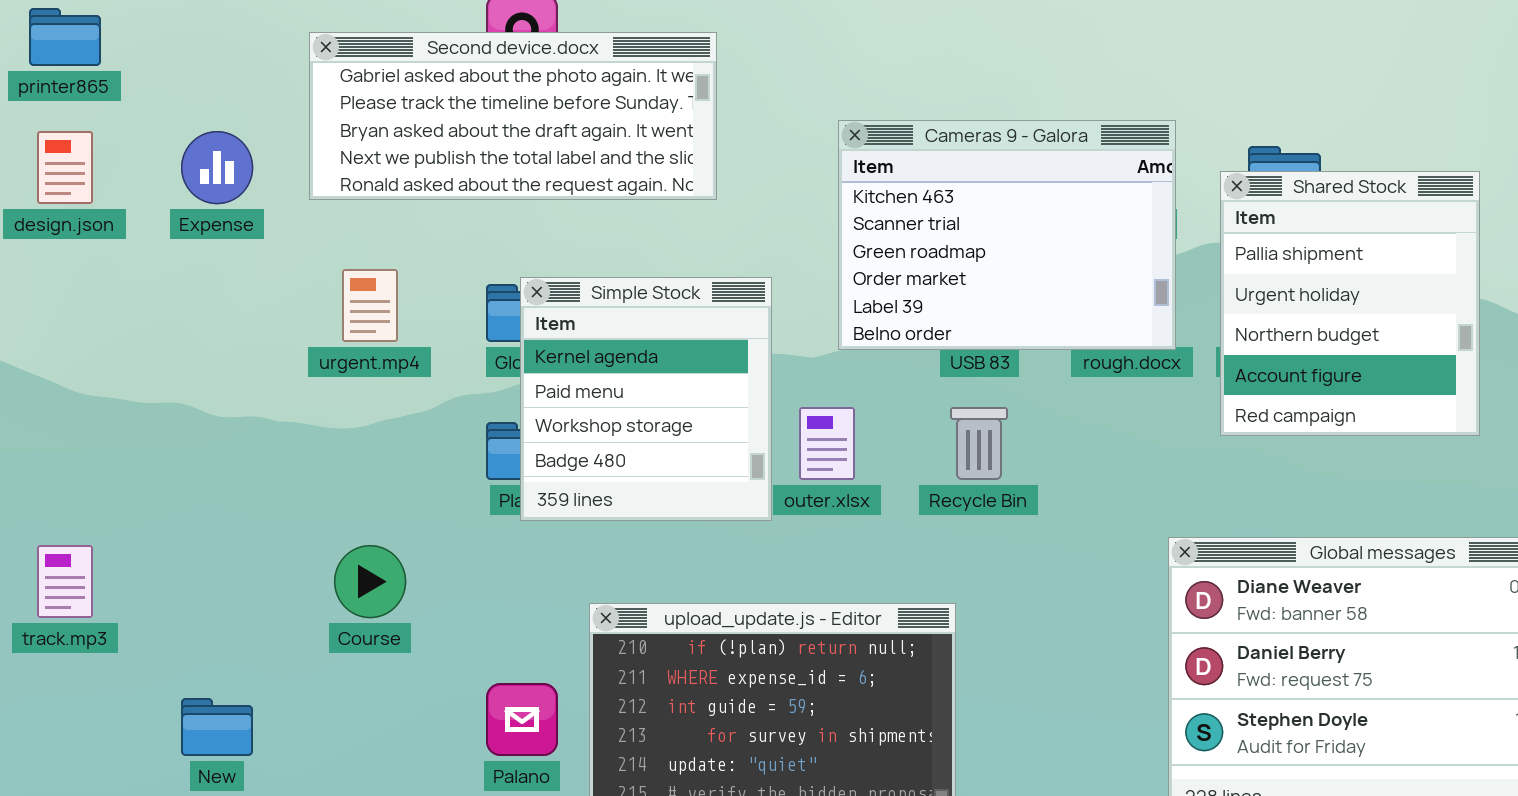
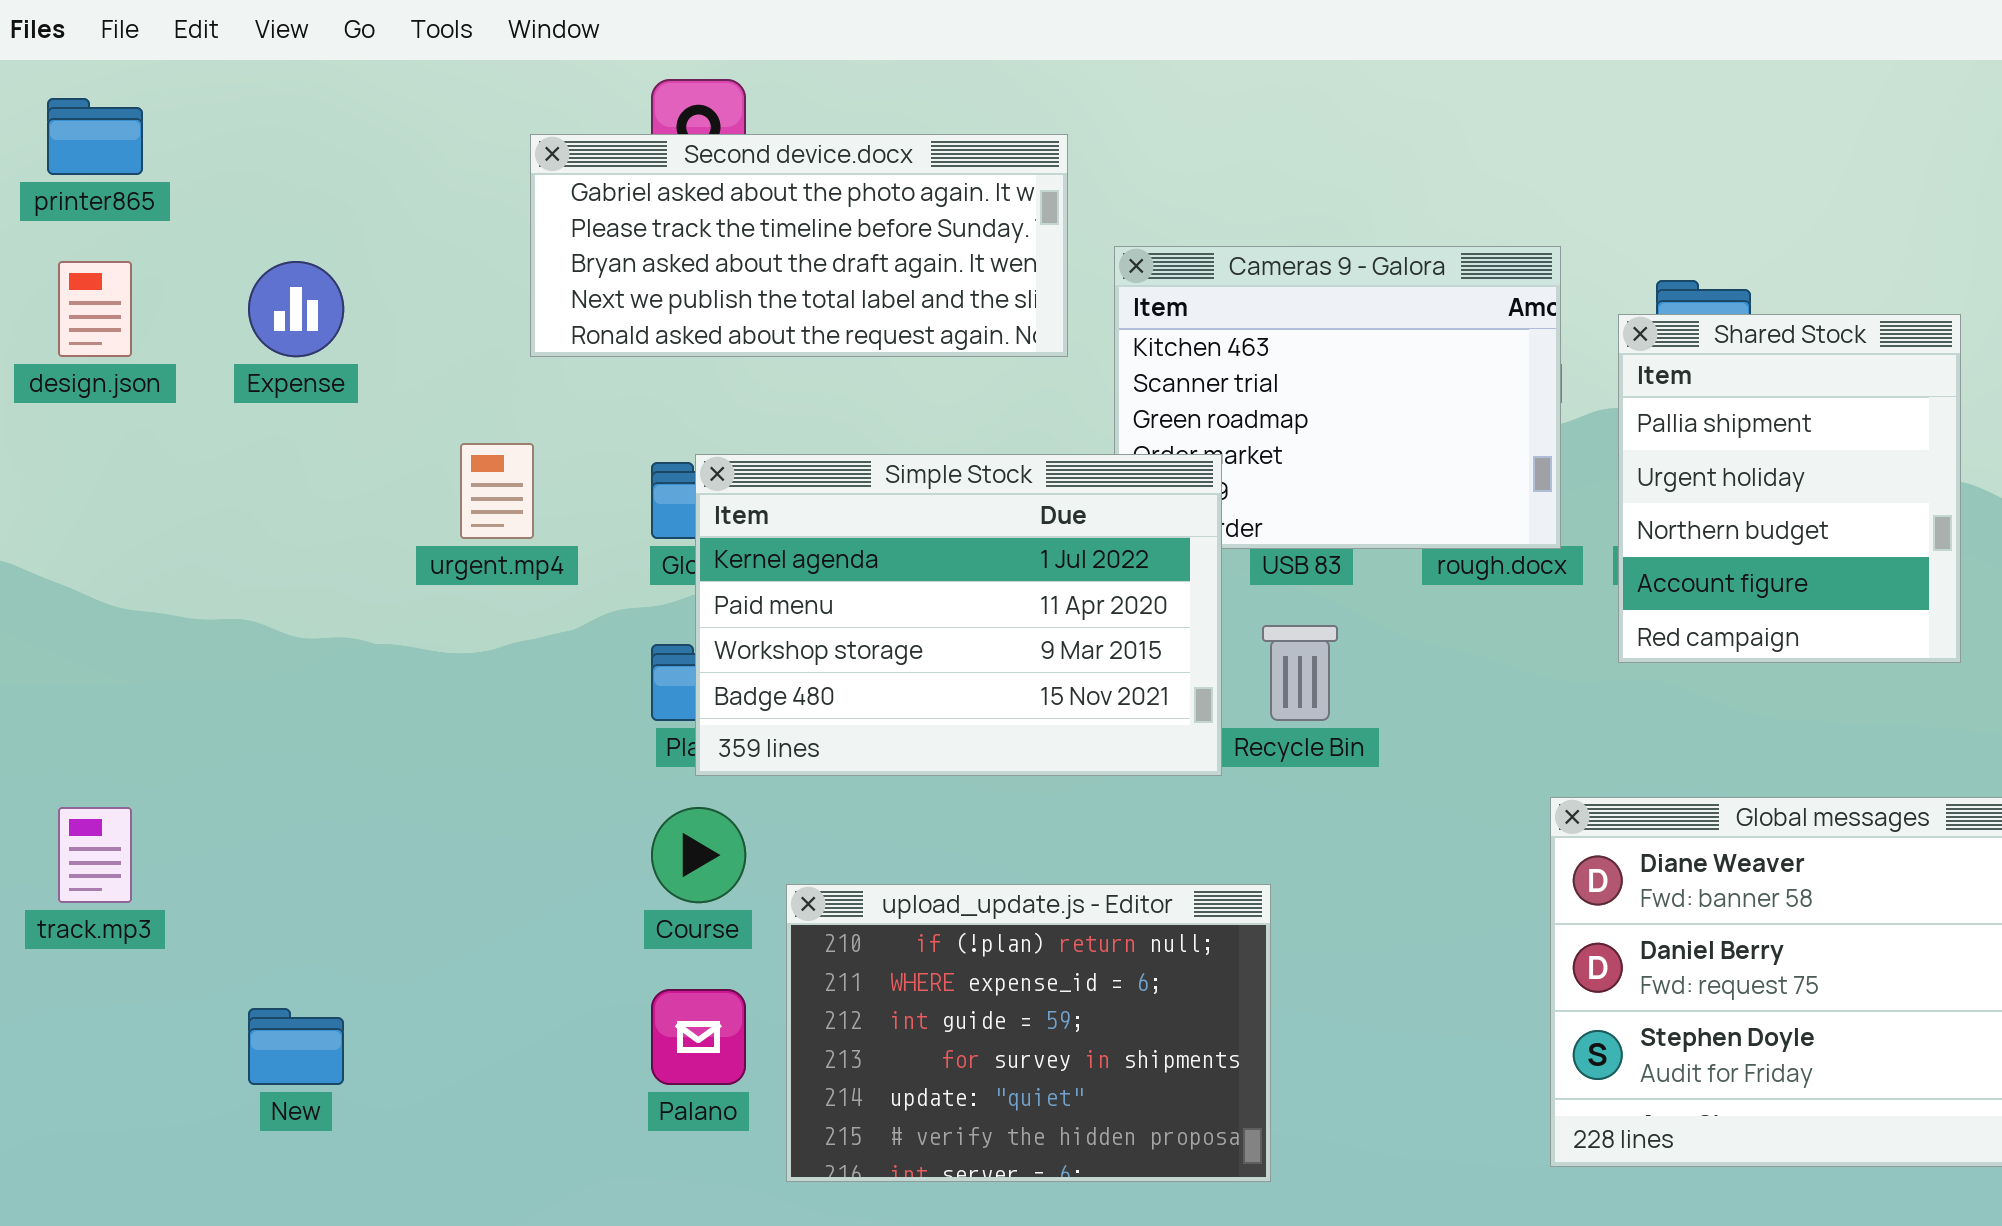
Second device.docx: [309,32,717,200] -> [530,134,1068,357], moved
Simple Stock: [520,277,772,521] -> [695,454,1222,776], resized
Course: [334,545,406,618] -> [651,807,746,903], moved

